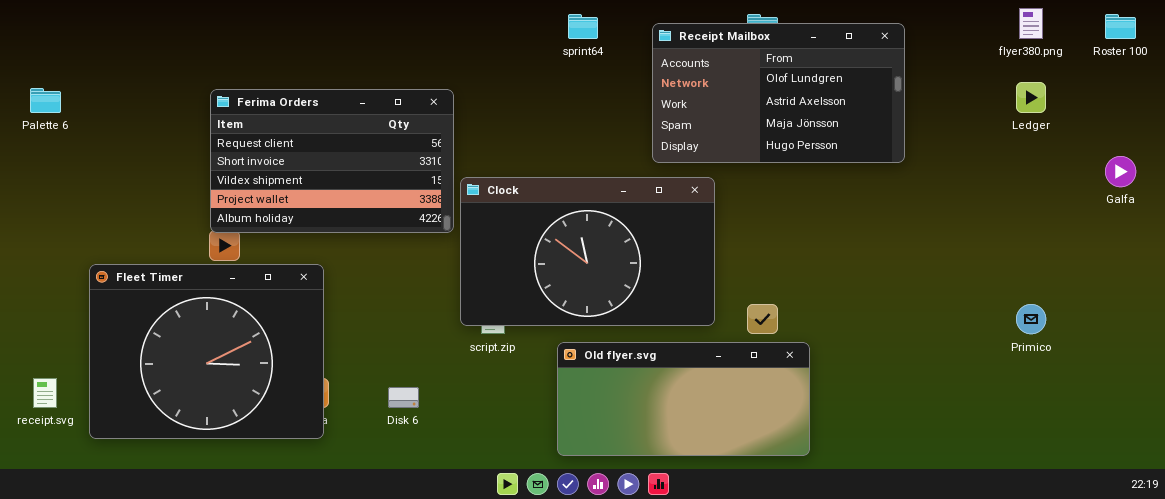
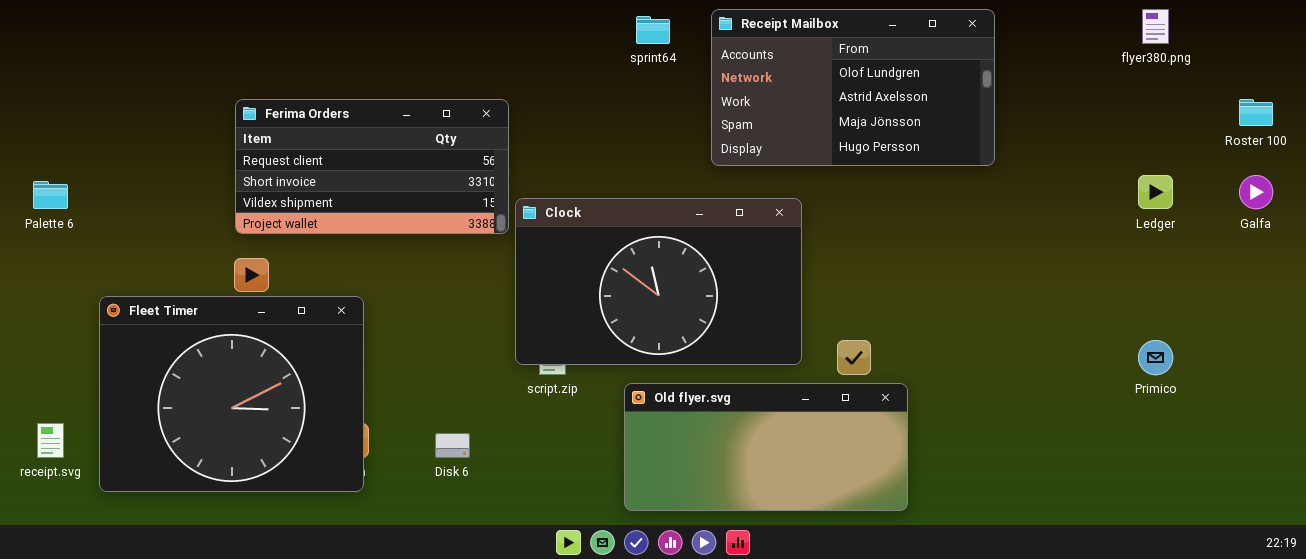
Roster 100: [1105,14,1136,39] -> [1239,99,1273,126], moved
Receipt Mailbox: [652,23,905,163] -> [711,9,995,166], moved
Ledger: [1016,82,1046,113] -> [1138,175,1173,209], moved
Palette 6: [30,88,61,113] -> [33,181,68,209], moved
Ferima Orders: [210,89,454,233] -> [235,99,509,234], resized

